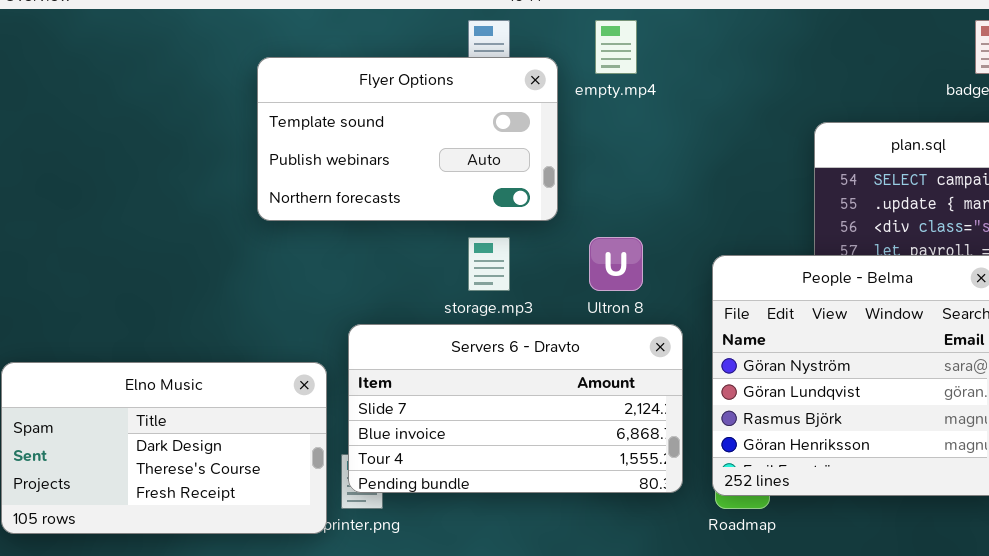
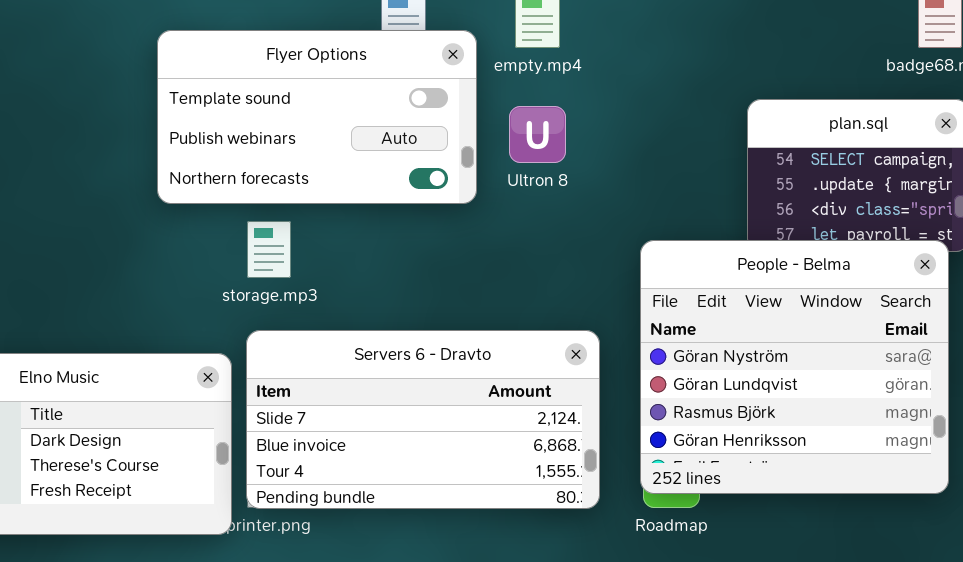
storage.mp3: [468,237,510,291] -> [247,221,291,278], moved
Ultron 8: [589,237,643,291] -> [509,106,566,163], moved
Servers 6 - Dravto: [348,324,683,493] -> [246,330,600,509], moved

